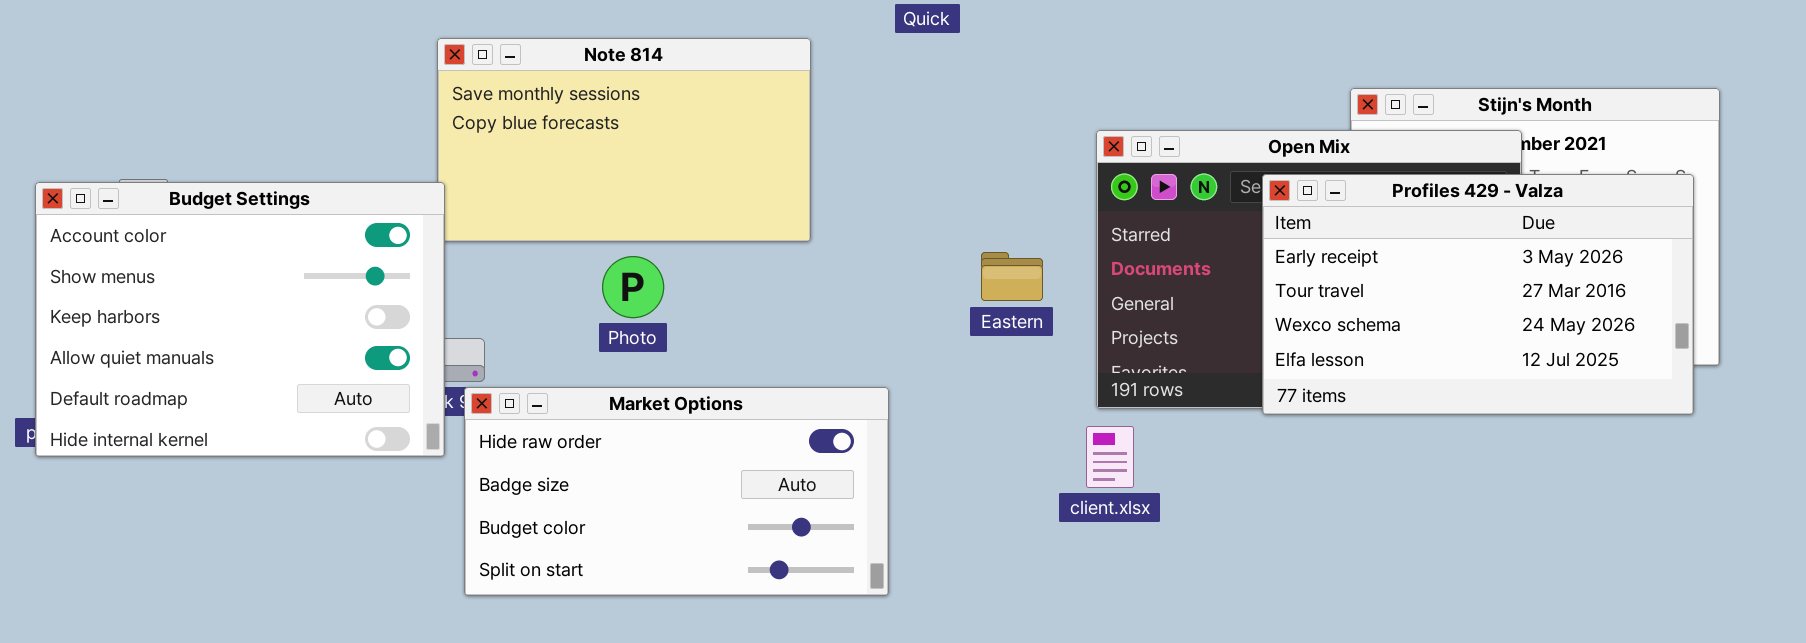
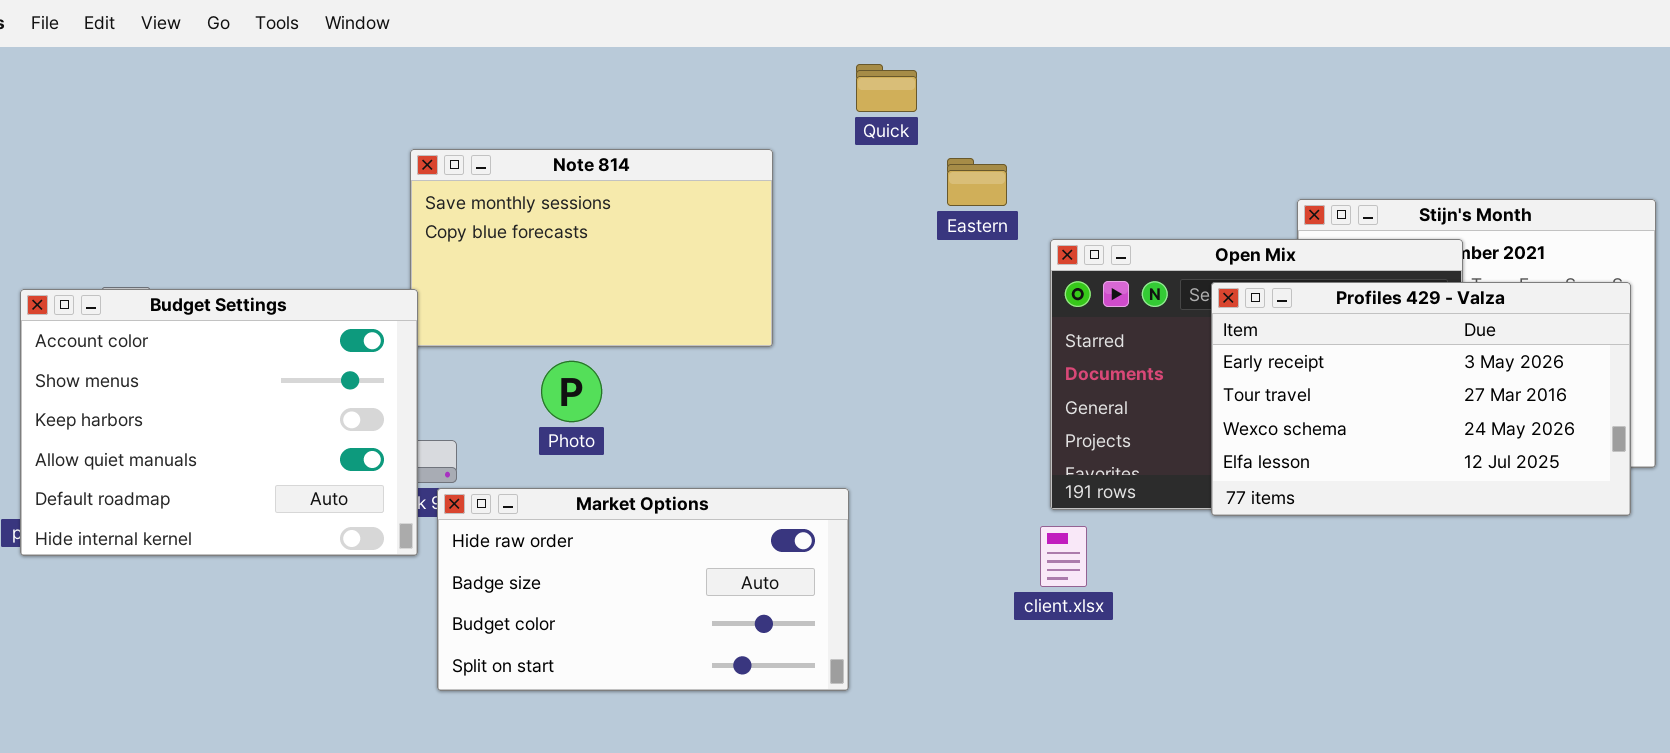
Eastern: [981,252,1043,301] -> [947,158,1007,206], moved
Photo: [602,256,664,318] -> [541,361,602,422], moved

